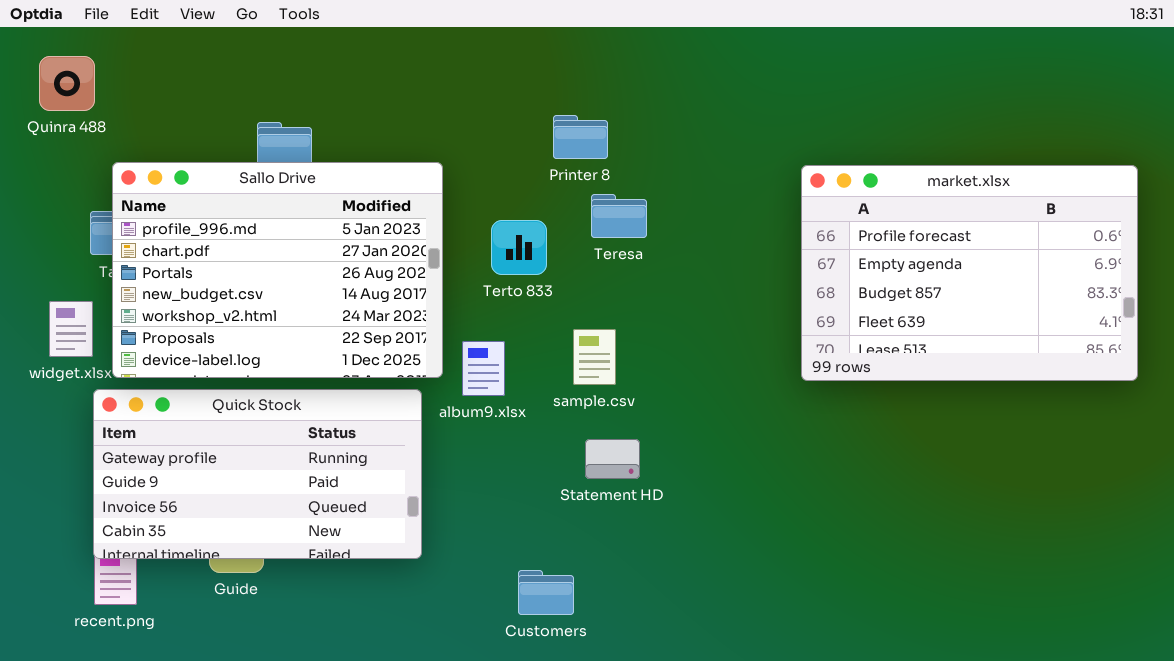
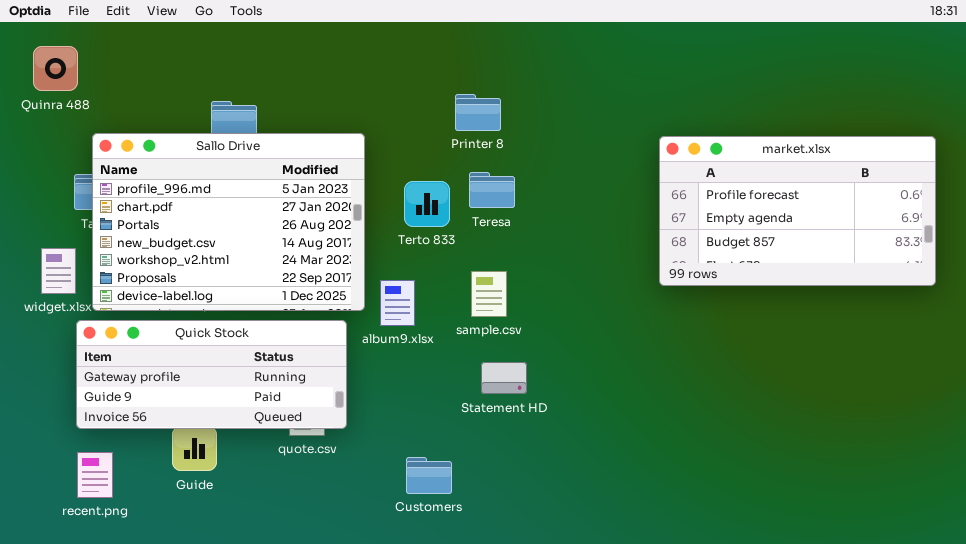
market.xlsx: [801,165,1138,381] -> [659,136,936,286], resized
Teresa: [591,194,647,238] -> [469,172,515,208], moved
Quick Stock: [93,389,422,559] -> [76,320,347,429], resized
Customers: [518,570,574,615] -> [406,457,452,494], moved

